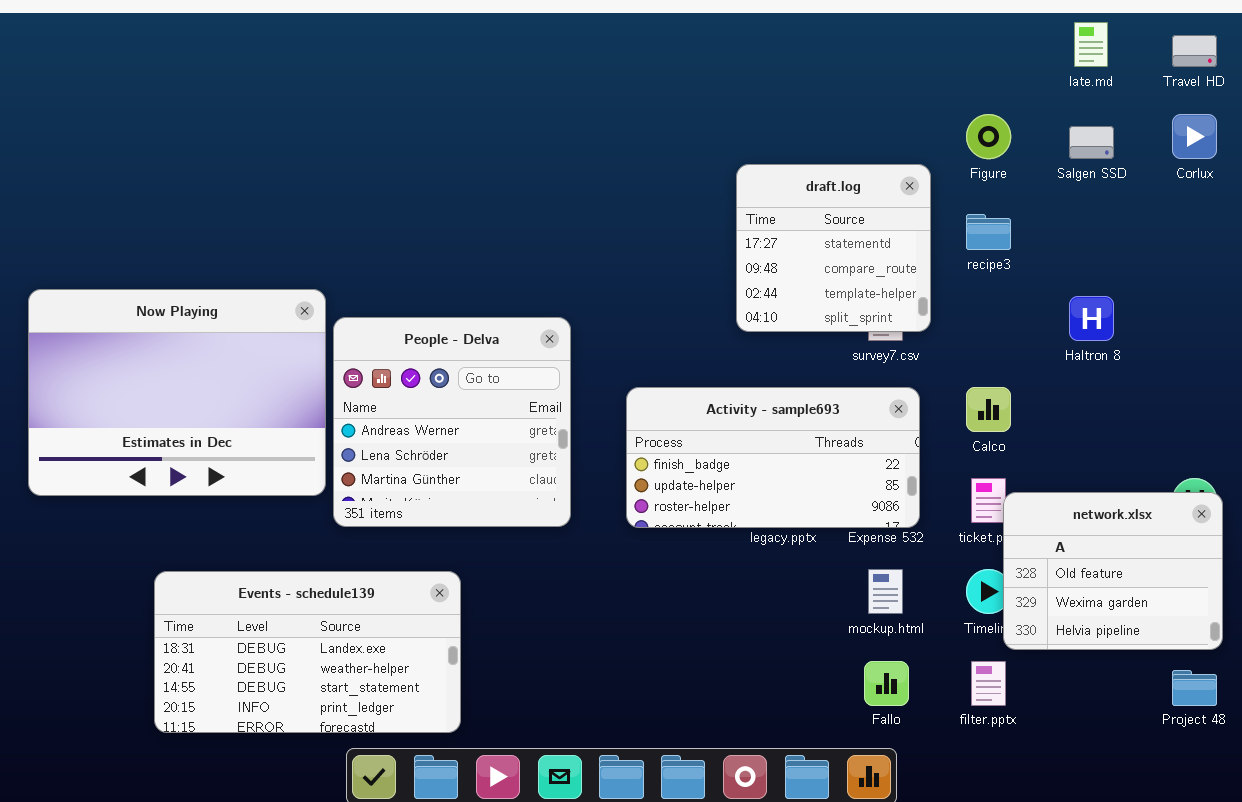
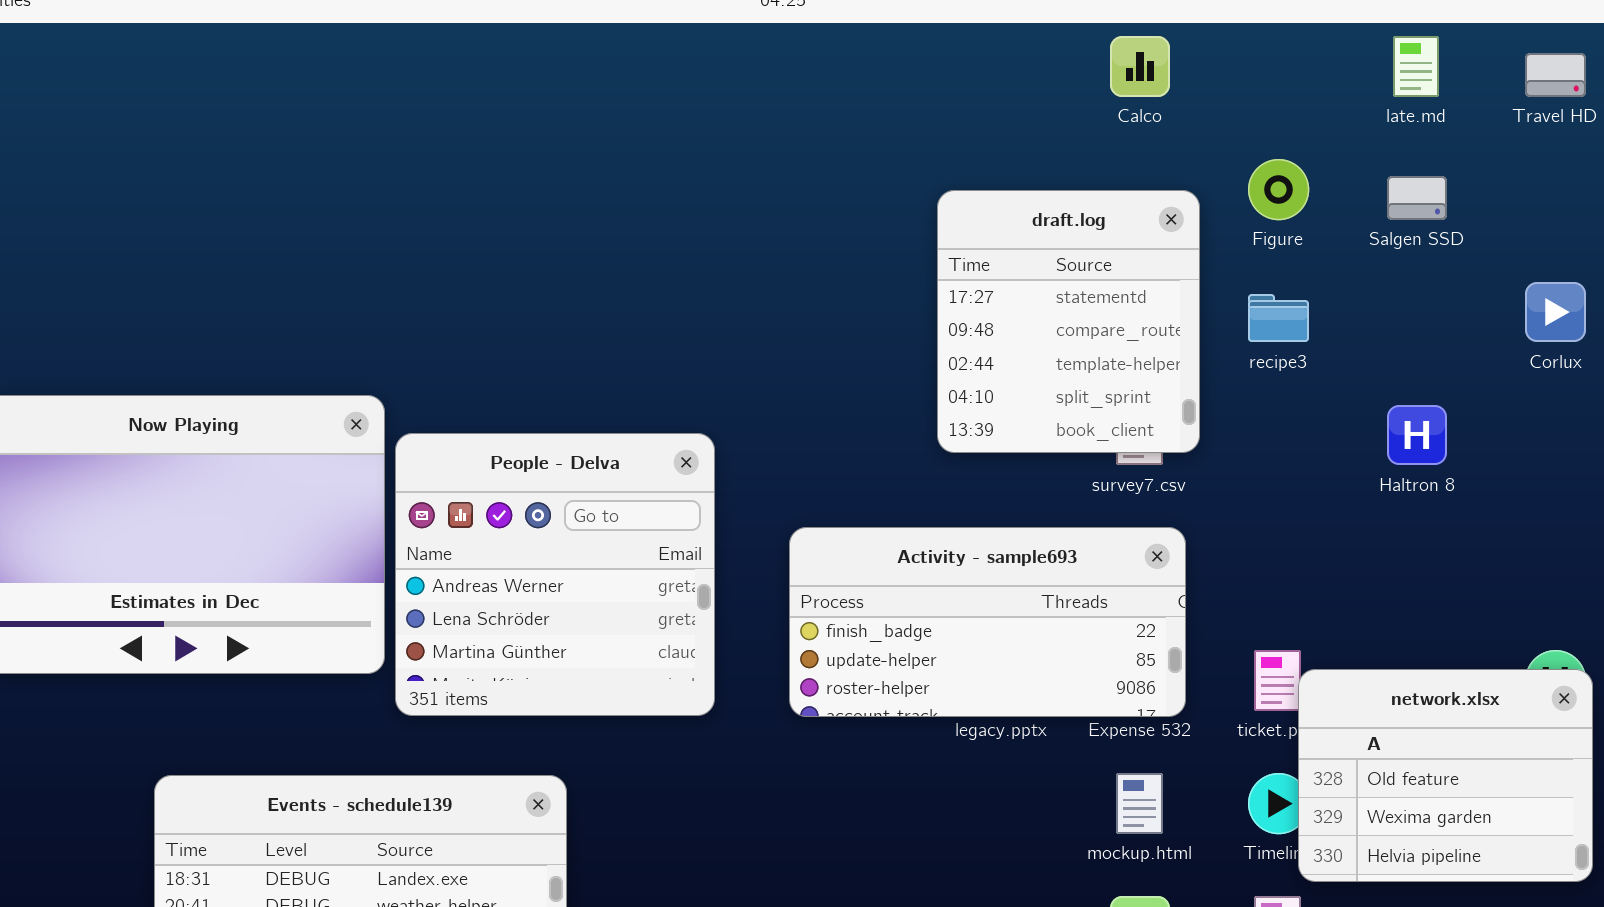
Corlux: [1172,114,1217,159] -> [1525,282,1586,342], moved
draft.log: [736,164,931,332] -> [937,190,1200,453], resized
Calco: [966,387,1011,432] -> [1110,36,1170,97], moved

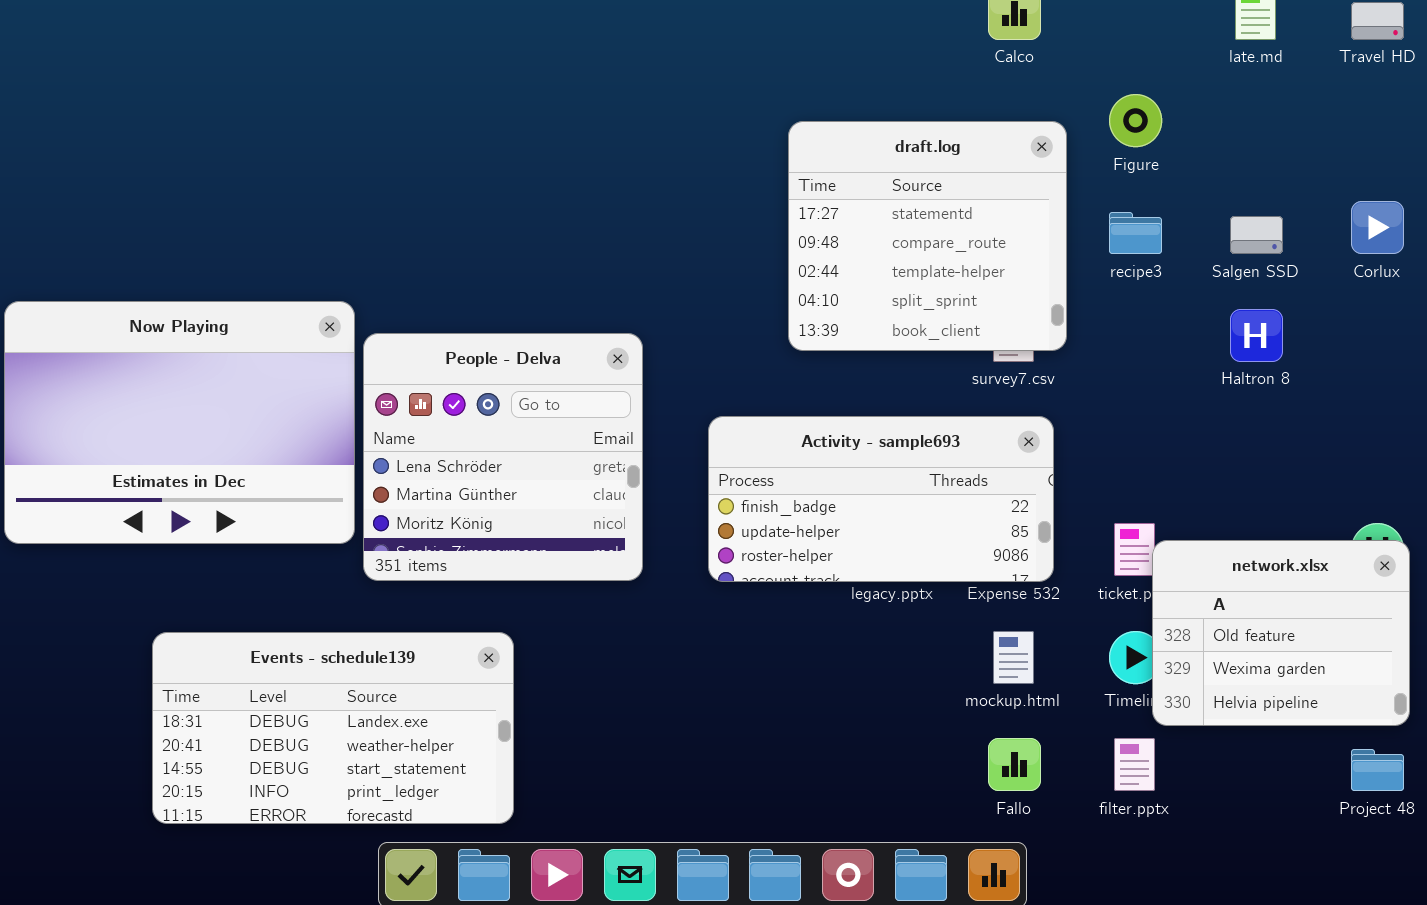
Salgen SSD: [1387,176,1447,220] -> [1230,216,1283,254], moved
draft.log: [937,190,1200,453] -> [788,121,1067,351], resized
People - Delva: [395,433,715,716] -> [363,333,643,581], scrolled down 1 row

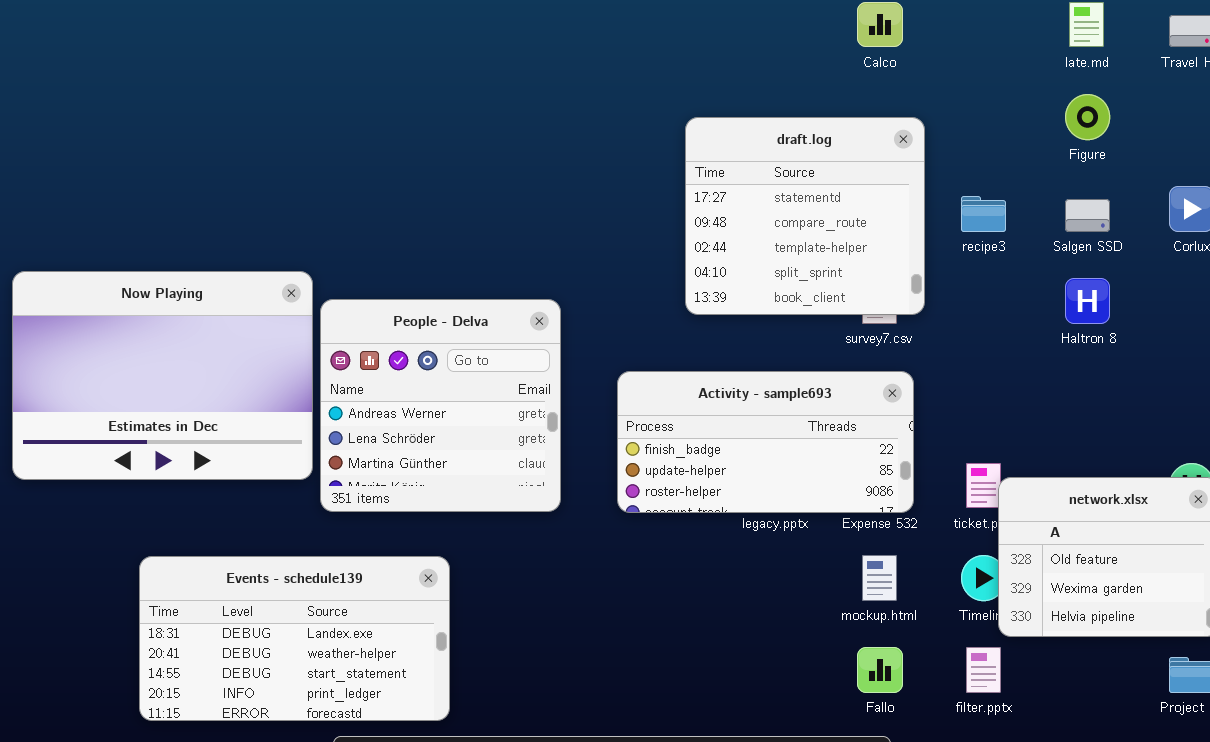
Figure: [1109,94,1162,147] -> [1065,94,1110,140], moved
People - Delva: [363,333,643,581] -> [320,299,561,512], scrolled up 1 row

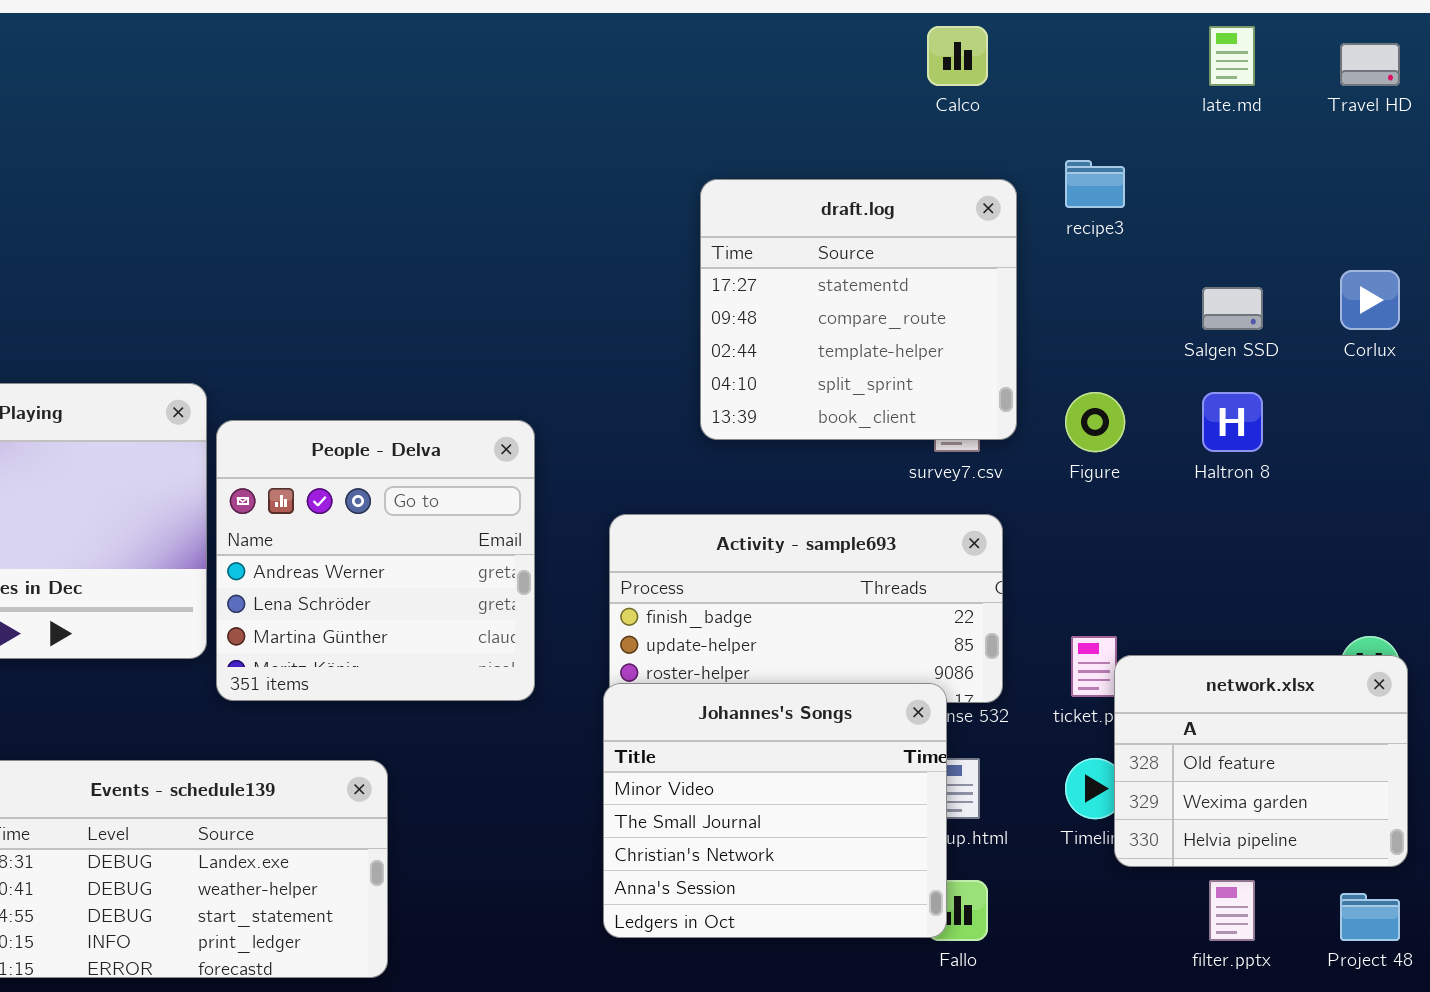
Figure: [1065,94,1110,140] -> [1065,392,1125,452], moved
recipe3: [961,196,1006,232] -> [1065,160,1125,208], moved
Johannes's Songs: none -> [603,683,947,938], opened
filter.pptx: [966,647,1001,693] -> [1209,880,1255,941], moved

